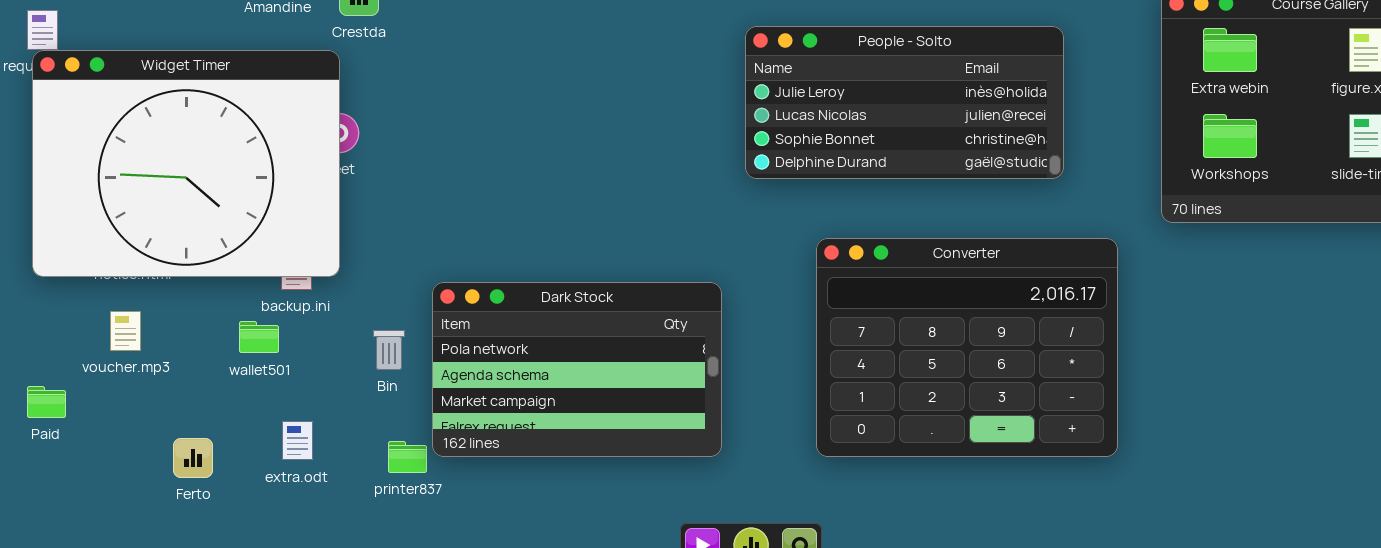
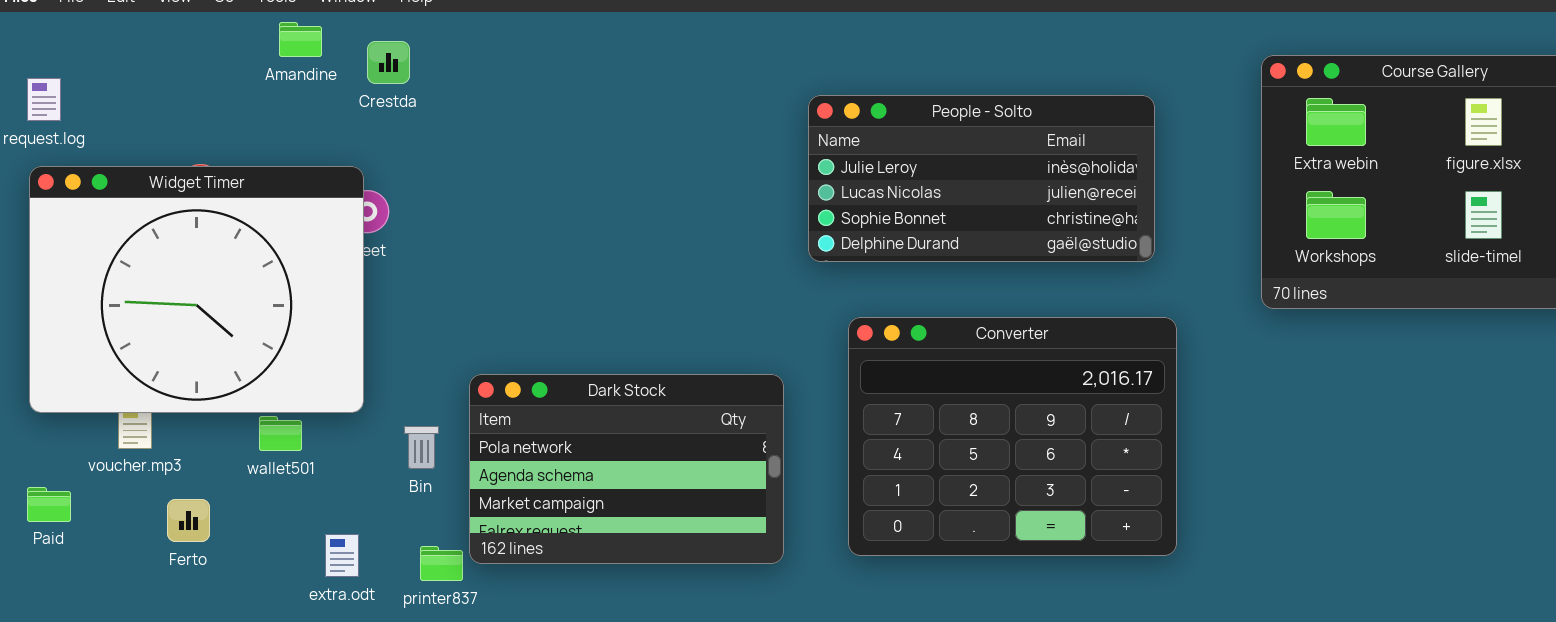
Widget Timer: [32,50,340,277] -> [29,166,364,413], moved
Converter: [816,238,1118,457] -> [848,317,1177,556], moved
extra.odt: [282,421,313,460] -> [325,534,359,577], moved
Ferto: [173,438,213,478] -> [167,499,210,542], moved

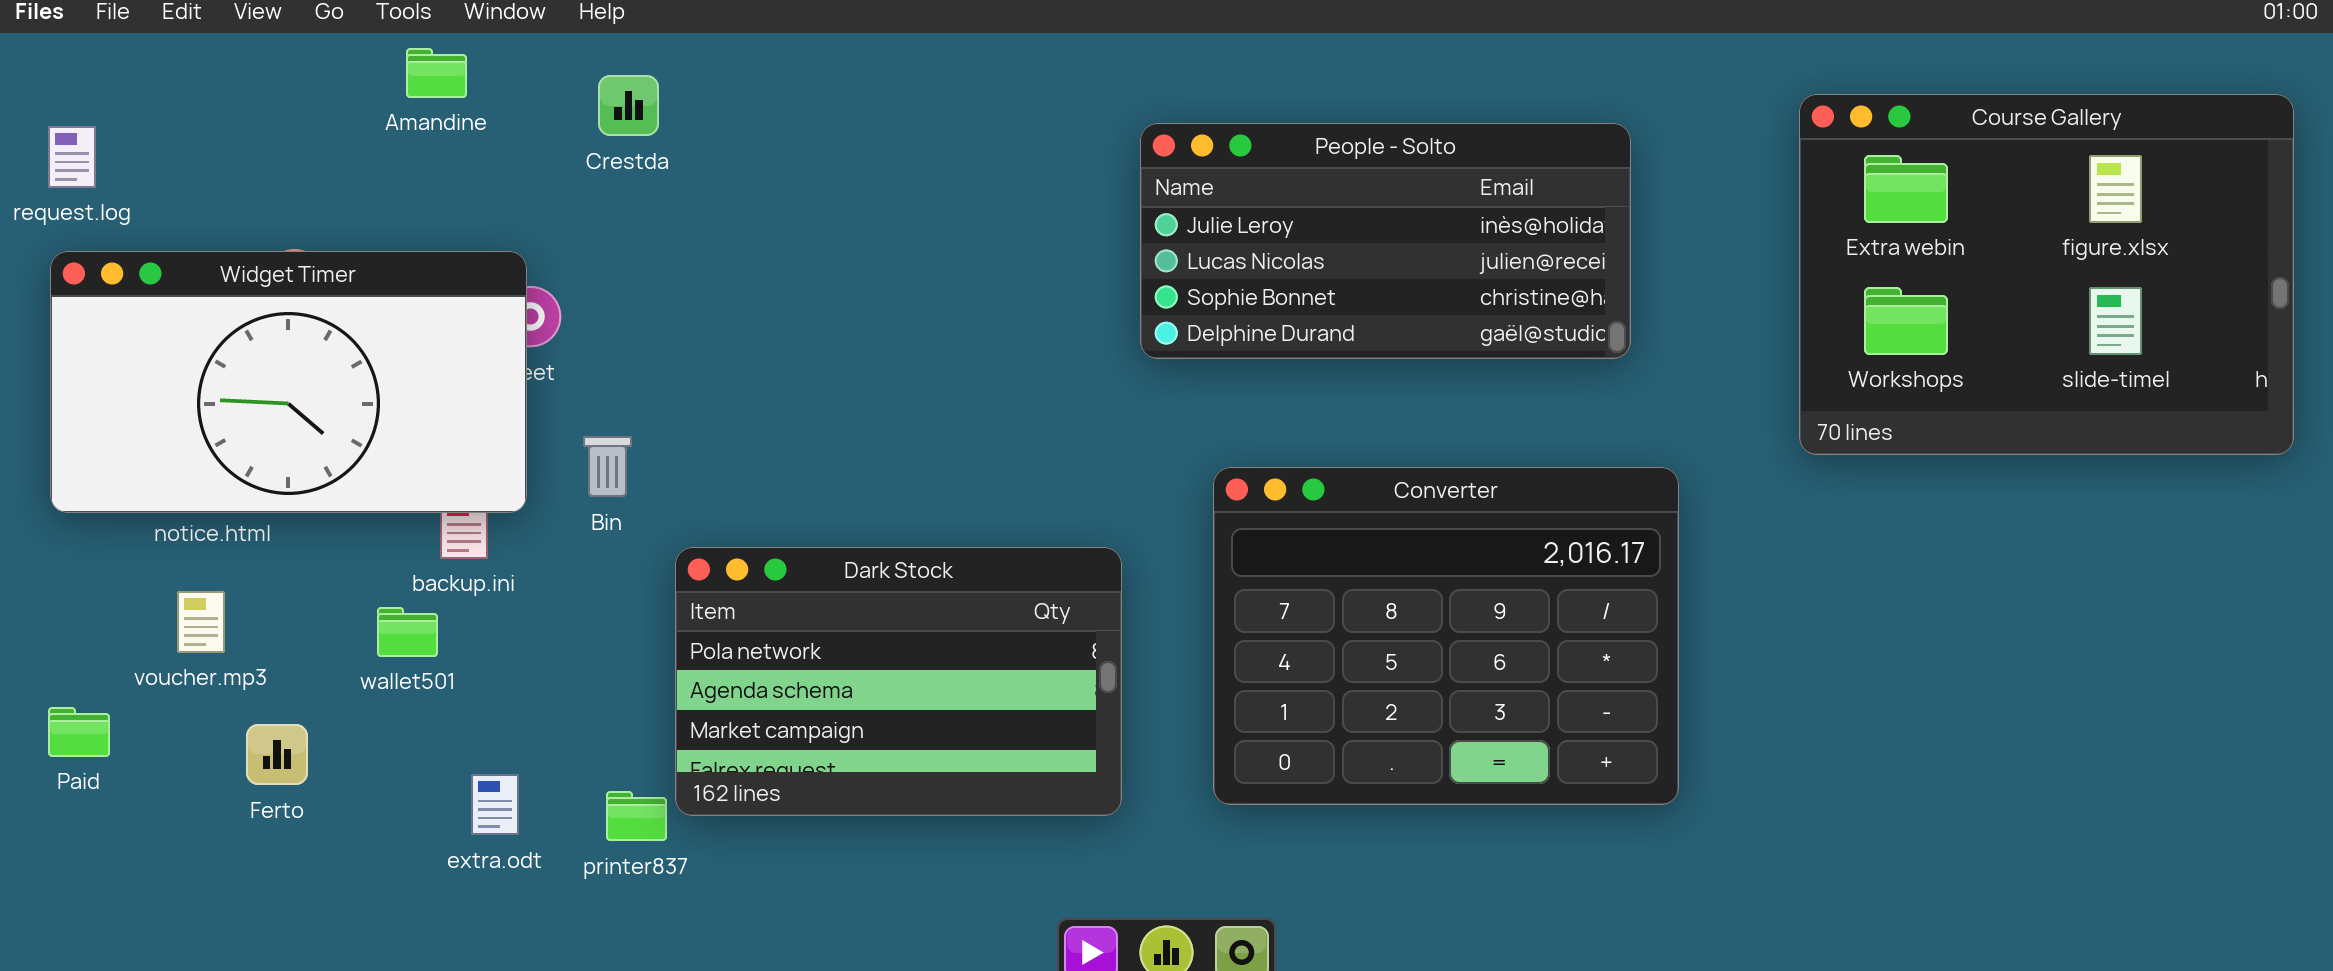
Crestda: [367,41,410,84] -> [598,75,659,136], moved
People - Solto: [808,95,1155,262] -> [1140,123,1631,359], moved
Widget Timer: [29,166,364,413] -> [50,251,527,513], resized
Bin: [404,426,439,469] -> [583,436,632,497], moved

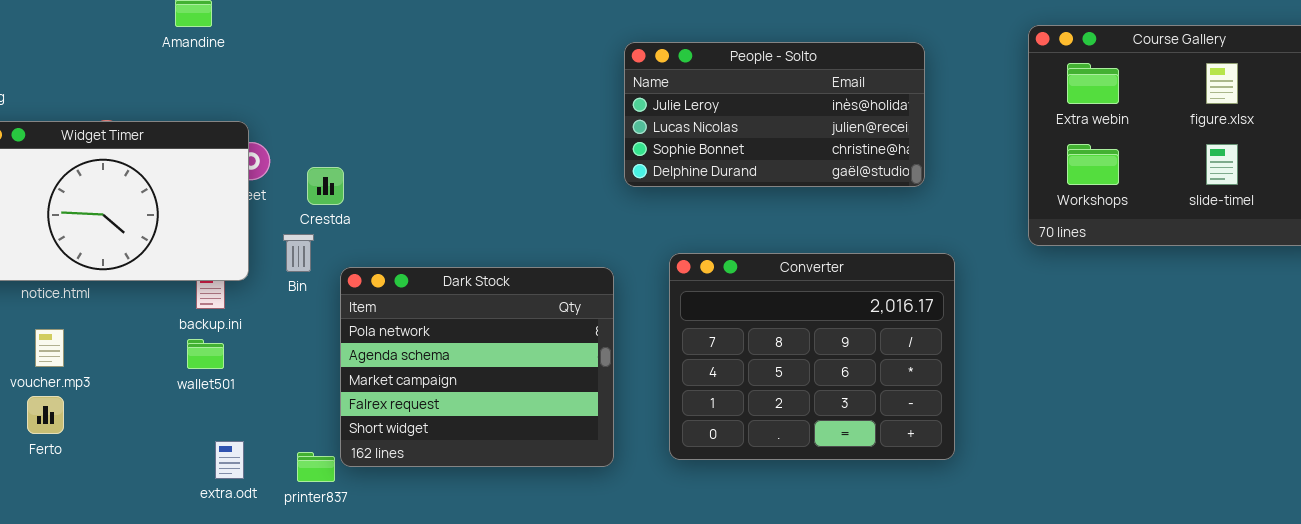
Crestda: [598,75,659,136] -> [307,167,344,205], moved
Dark Stock: [675,547,1122,816] -> [340,267,614,467], resized
wallet501: [377,607,438,657] -> [187,339,224,369], moved
Ferto: [246,724,308,785] -> [27,396,64,434], moved

